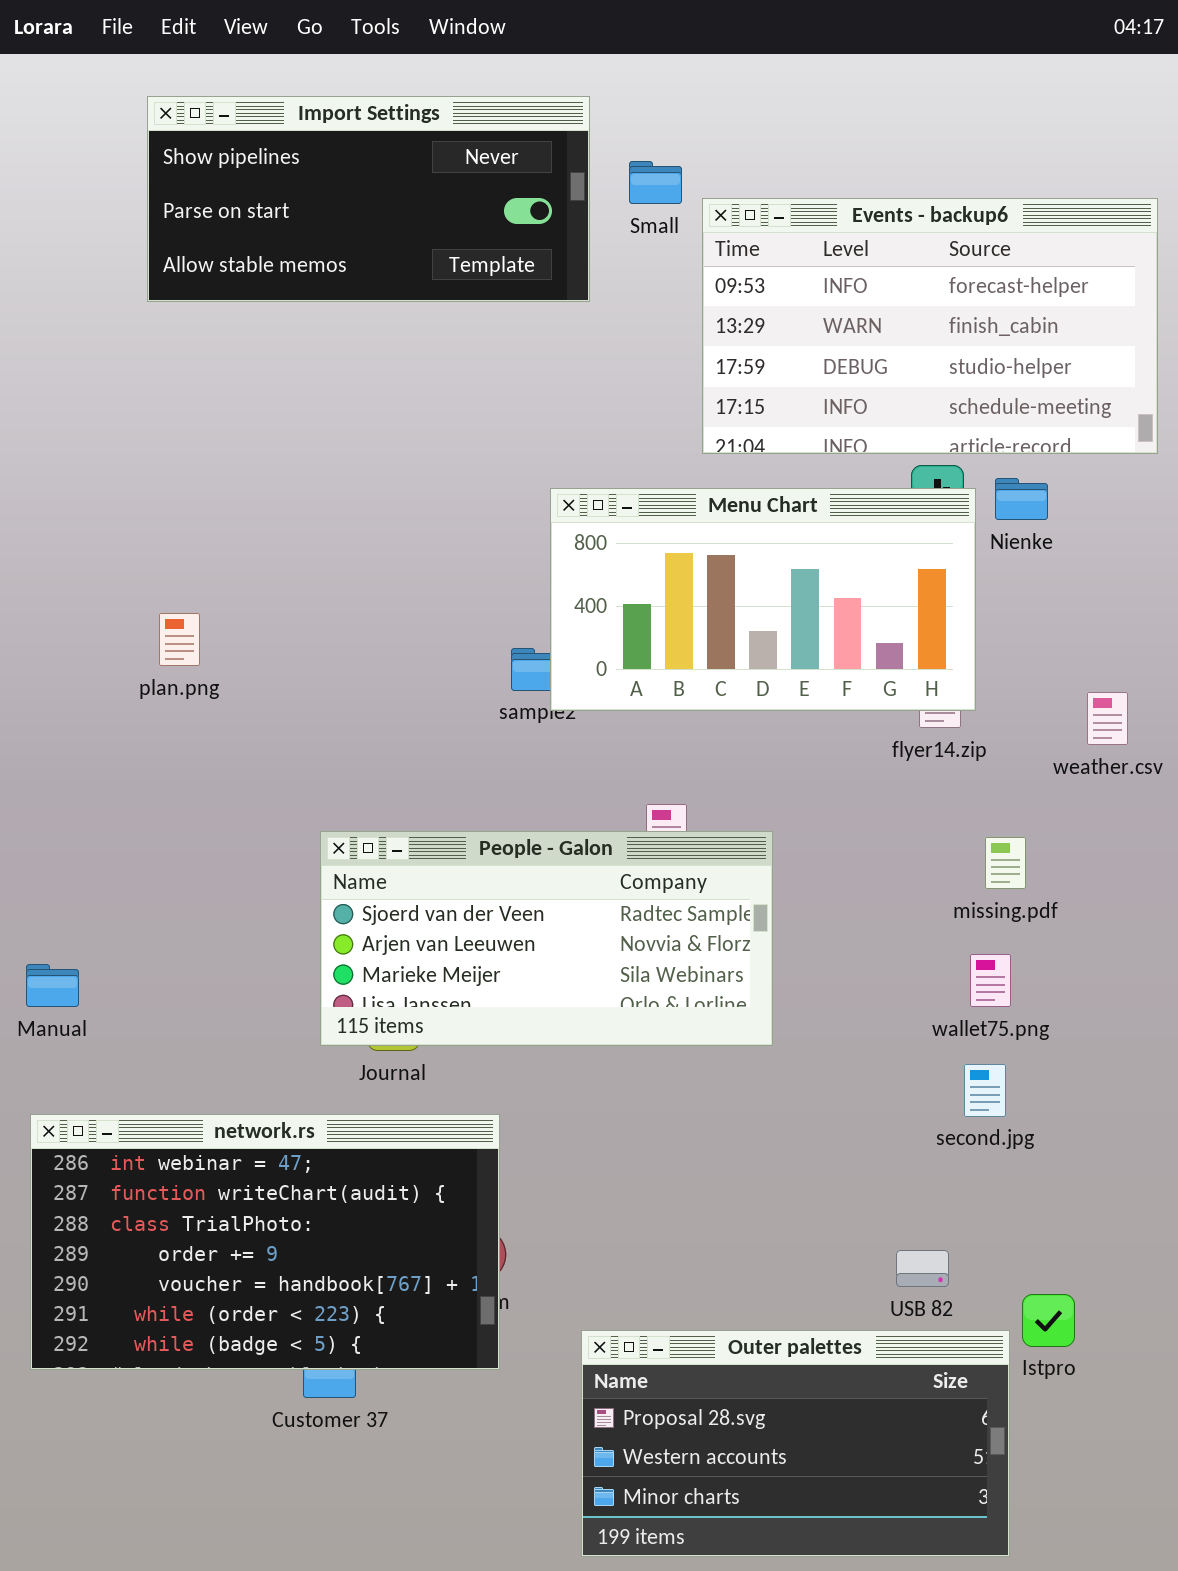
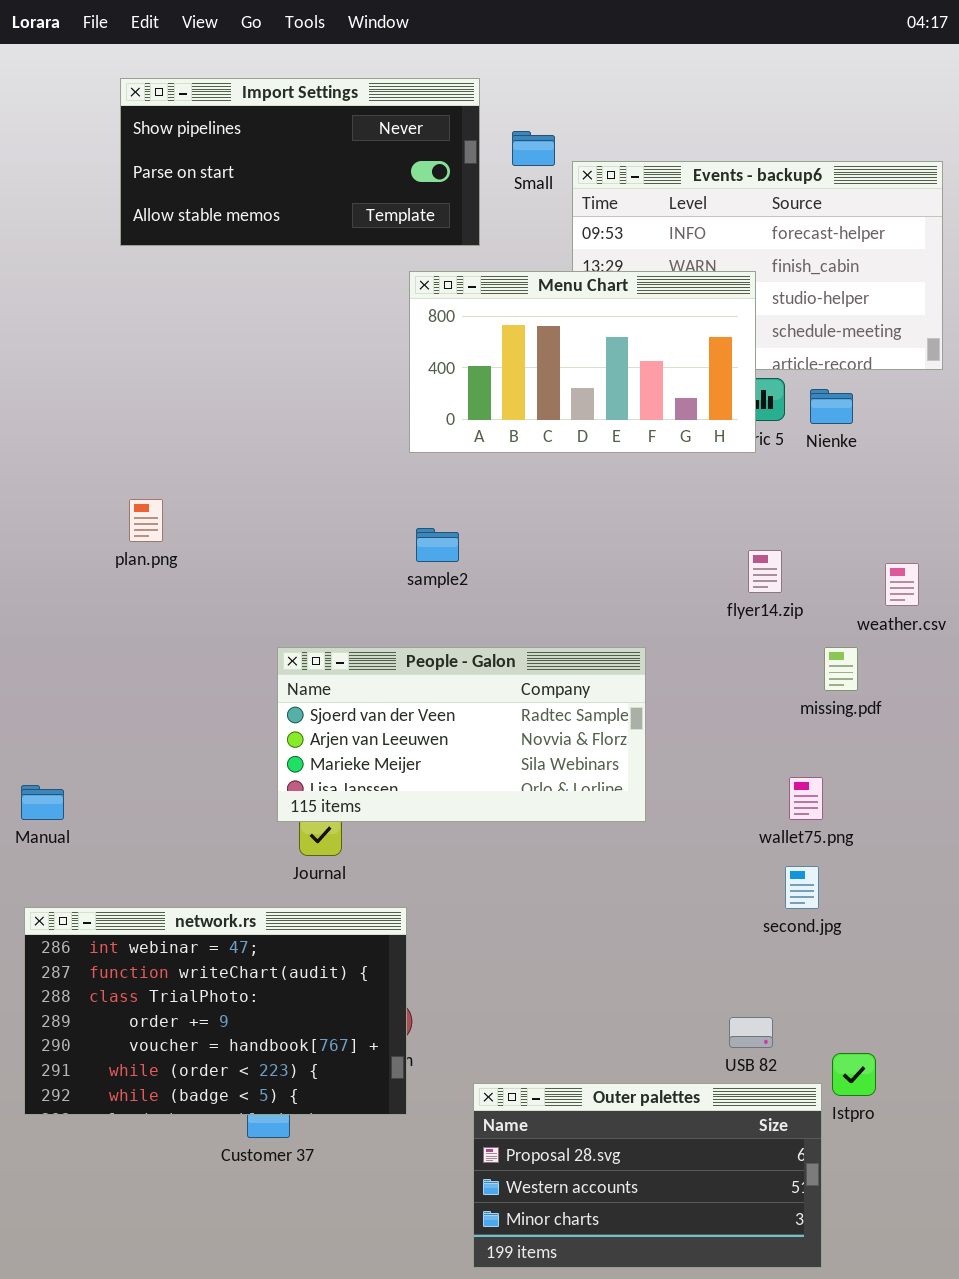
Menu Chart: [550,488,976,711] -> [409,271,756,453], moved
People - Galon: [320,831,773,1046] -> [277,647,646,822], moved
missing.pdf: [985,837,1026,889] -> [824,647,858,691], moved

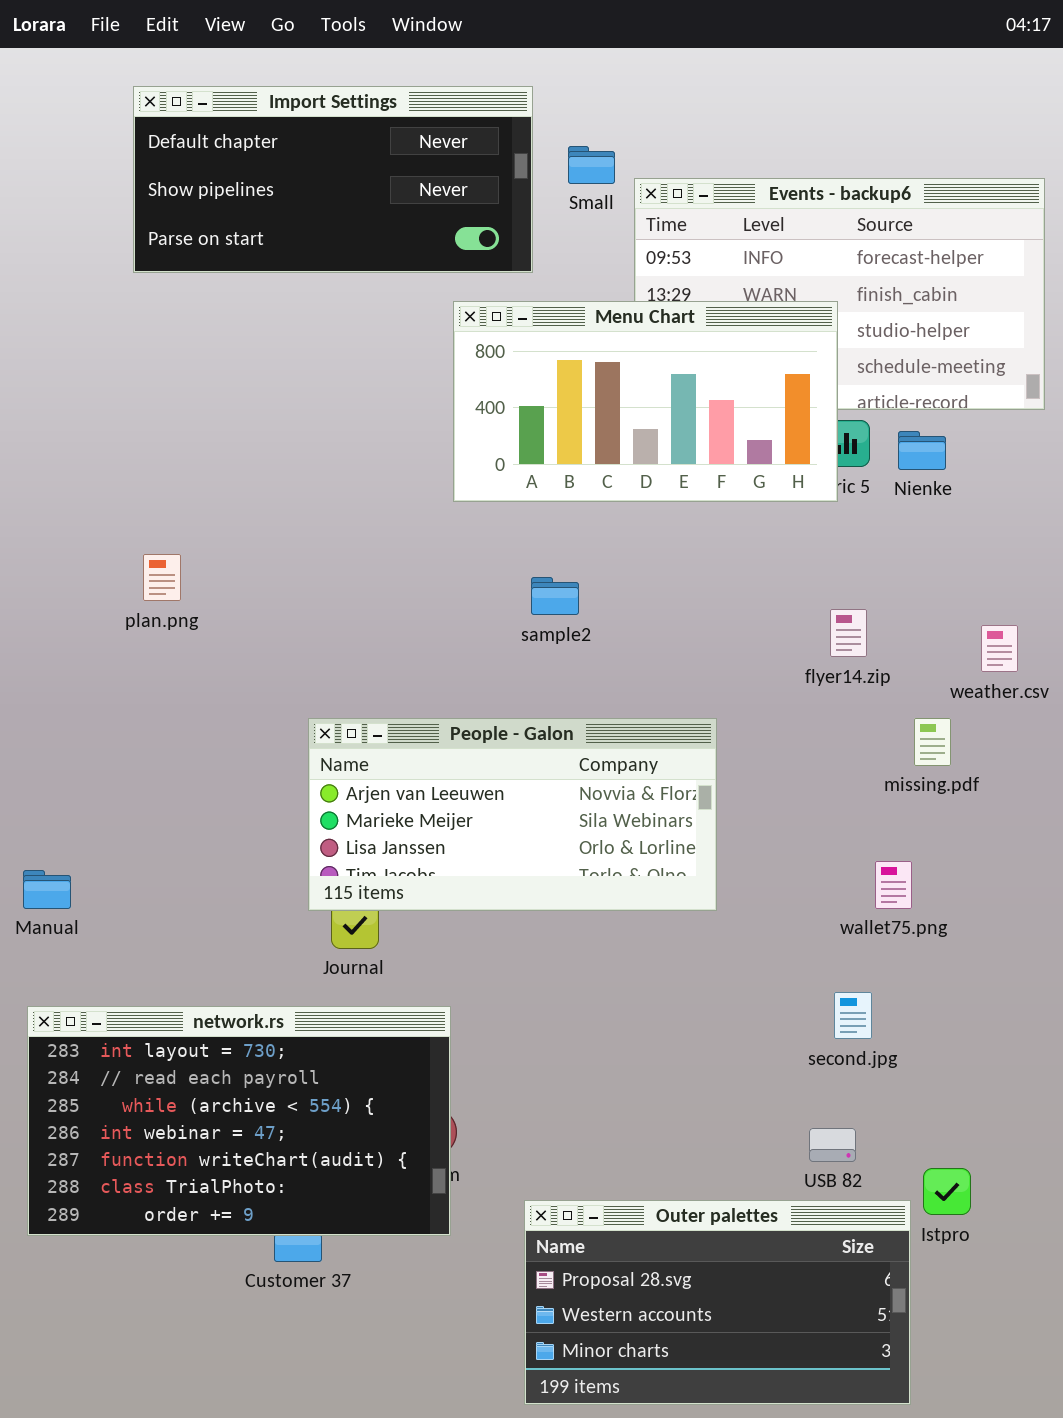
Import Settings: [120,78,480,246] -> [133,86,533,273], scrolled up 1 row
sample2: [416,528,459,562] -> [531,577,579,615], moved
People - Galon: [277,647,646,822] -> [308,718,717,911], scrolled down 1 row
second.jpg: [785,866,819,909] -> [834,992,872,1039], moved
network.rs: [24,907,407,1115] -> [27,1006,451,1236], scrolled up 3 rows

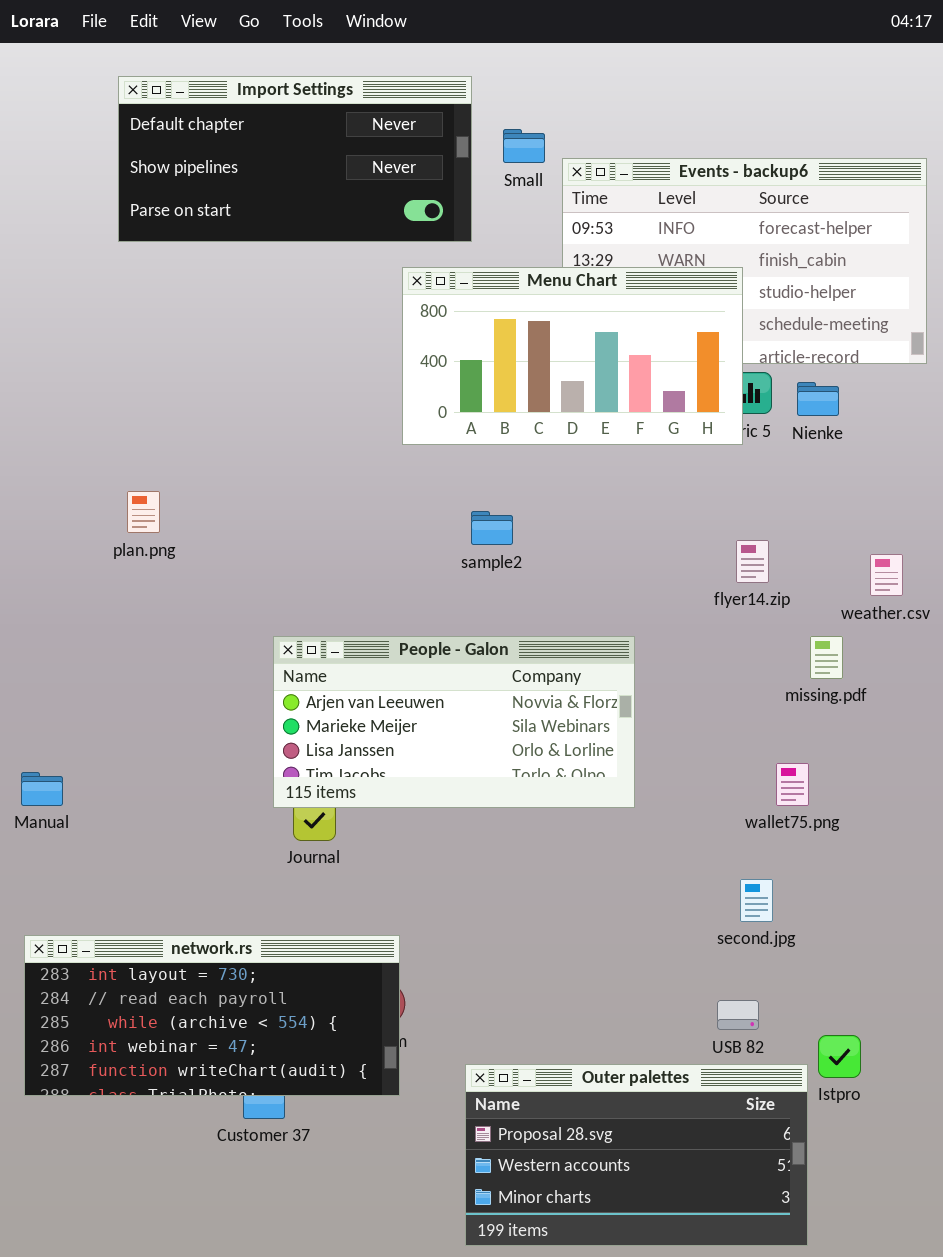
network.rs: [27,1006,451,1236] -> [24,935,400,1096], resized

